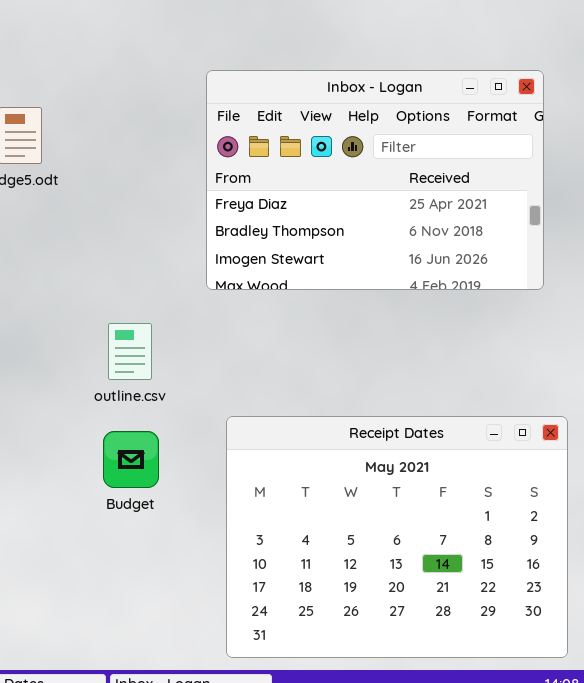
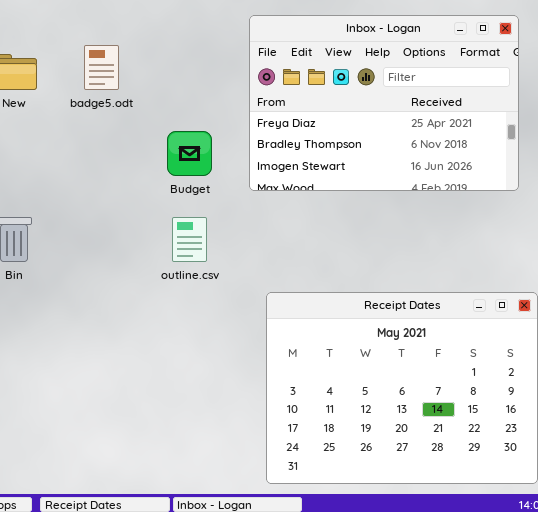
Budget: [103,431,159,488] -> [167,131,212,176], moved

